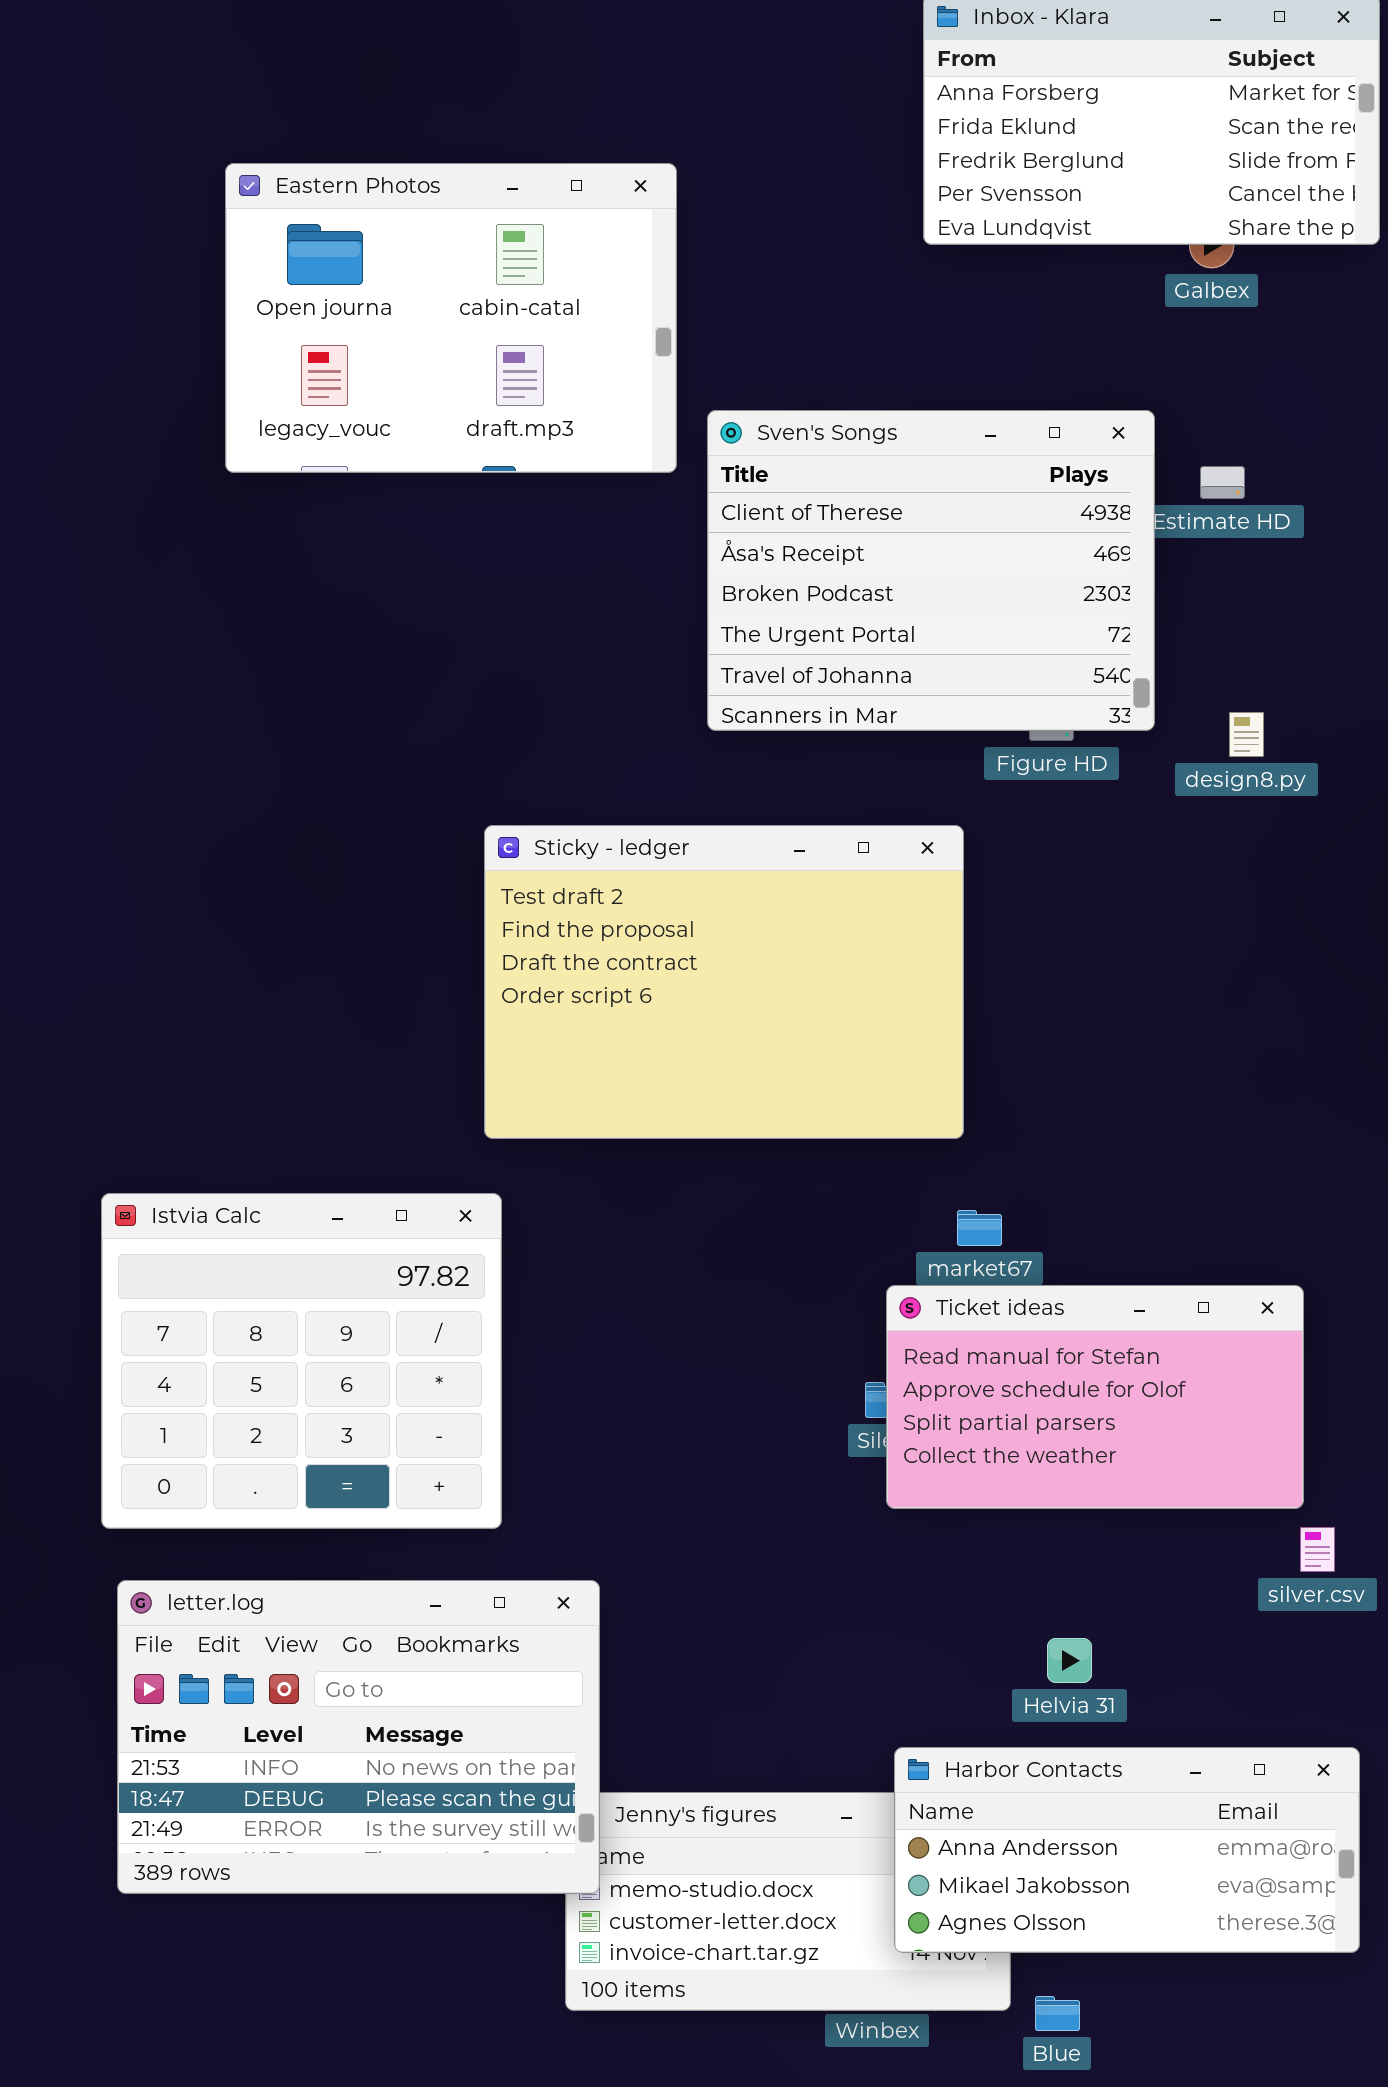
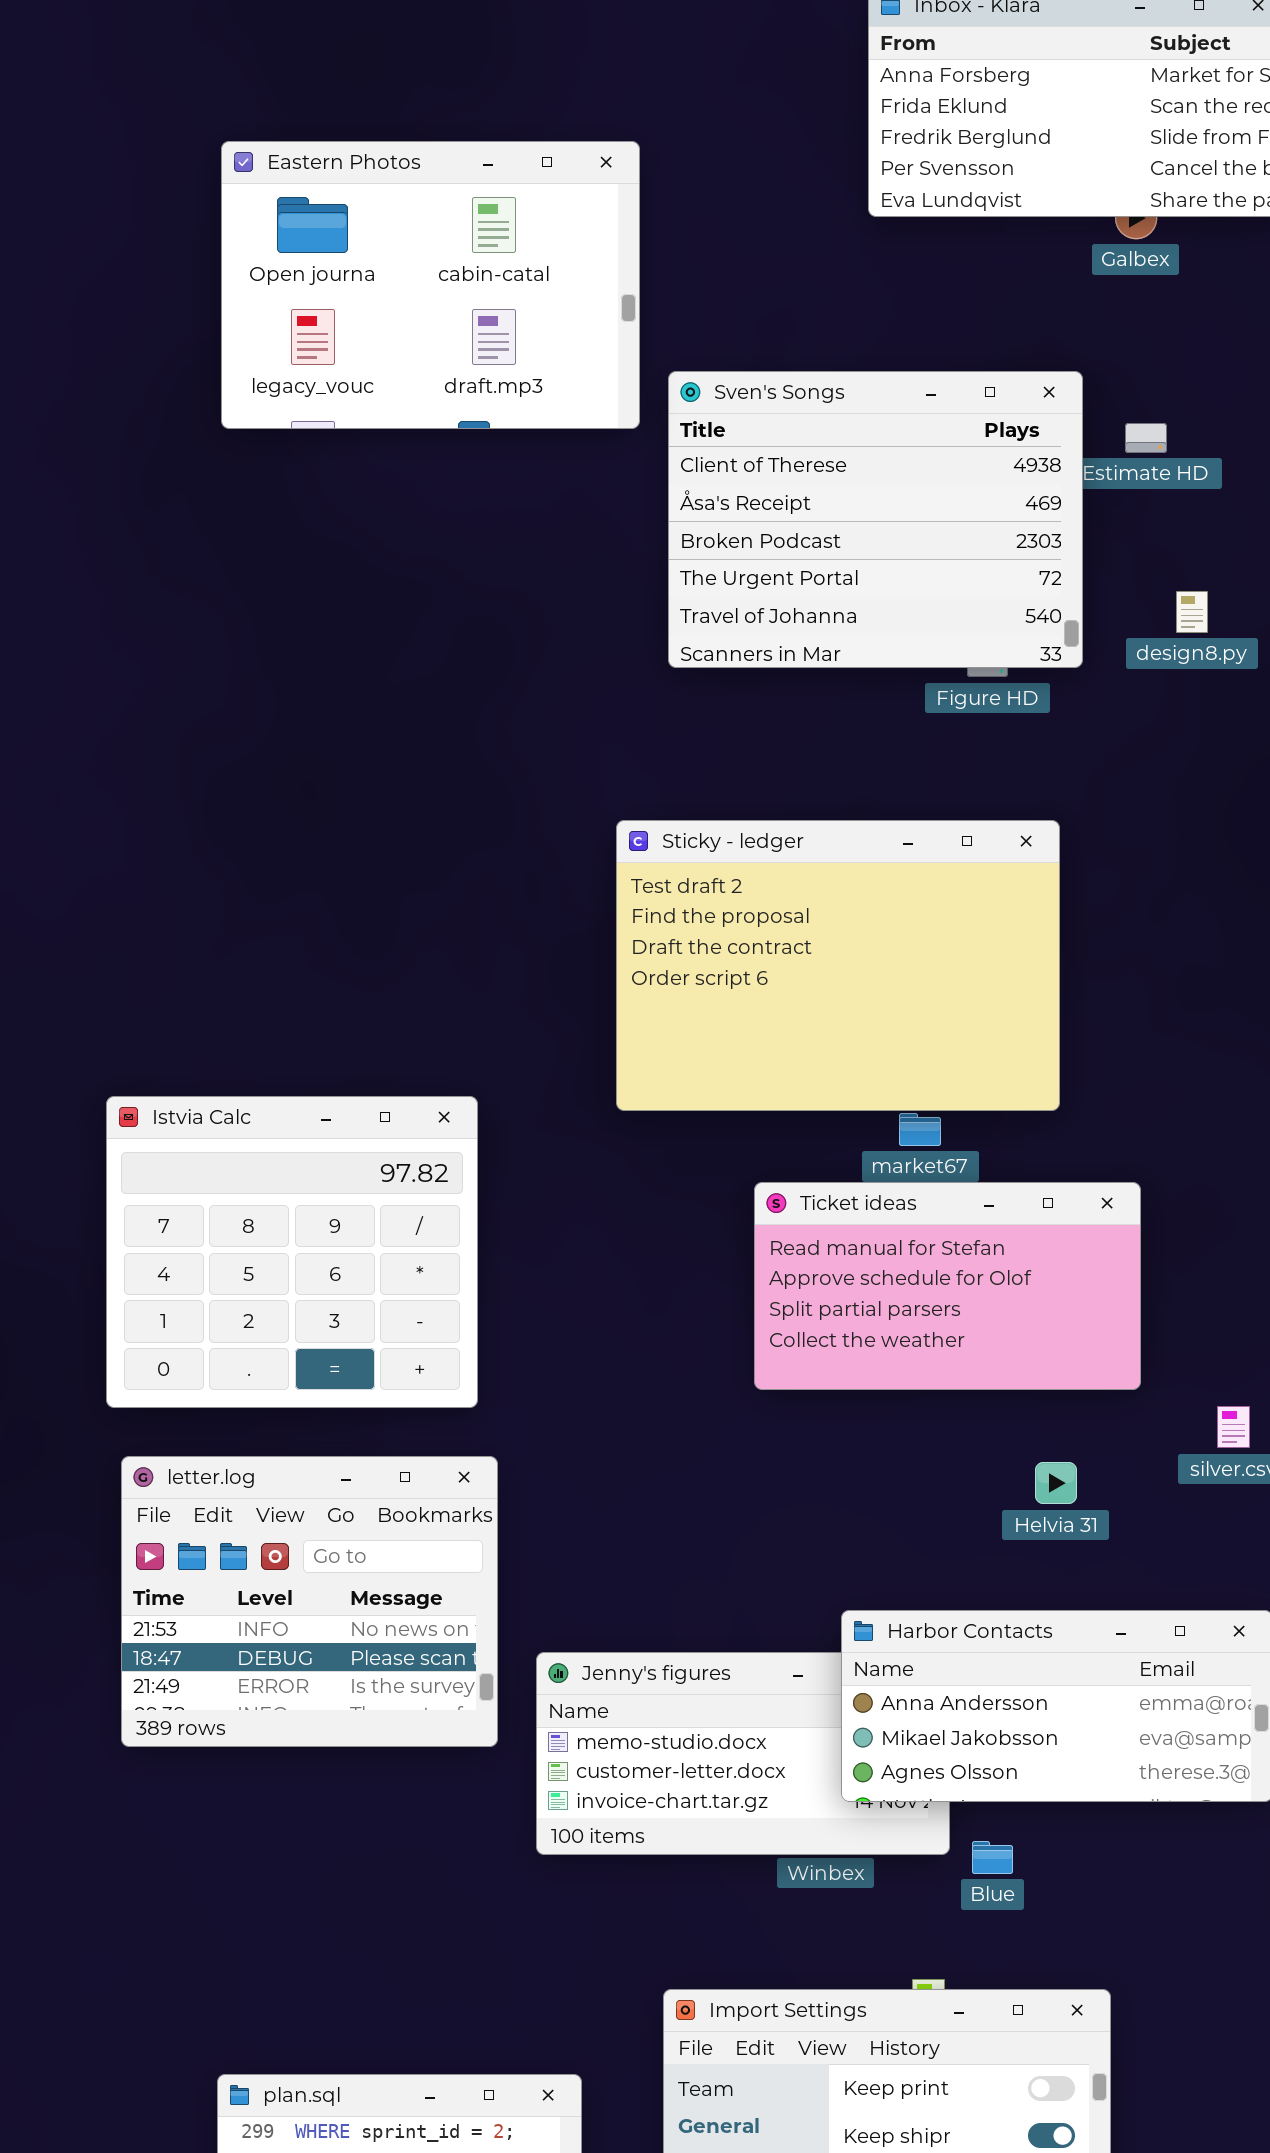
design8.py: [1229,712,1264,757] -> [1176,591,1208,633], moved
Sticky - ledger: [484,825,964,1139] -> [616,820,1060,1111], moved
Ticket ideas: [886,1285,1304,1509] -> [754,1182,1141,1390], moved
letter.log: [117,1580,600,1894] -> [121,1456,498,1747], resized
Helvia 31: [1047,1638,1092,1683] -> [1035,1462,1077,1504], moved

